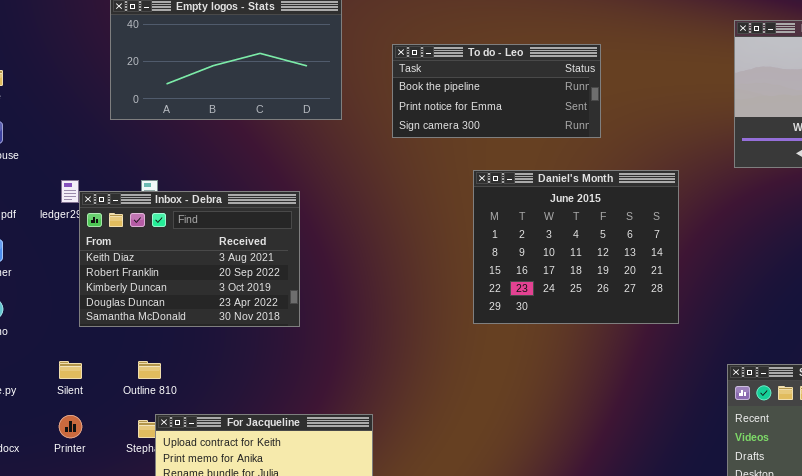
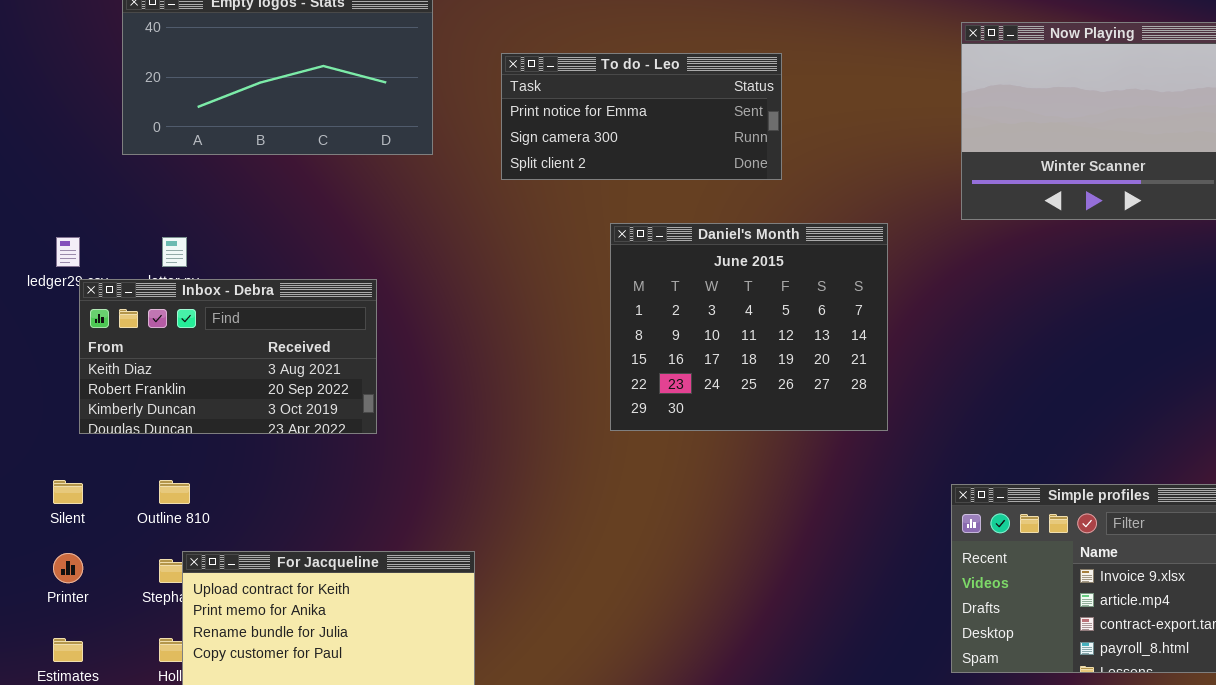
To do - Leo: [392,44,601,138] -> [501,53,782,180], scrolled down 1 row
Inbox - Debra: [79,191,300,327] -> [79,279,377,434], resized

